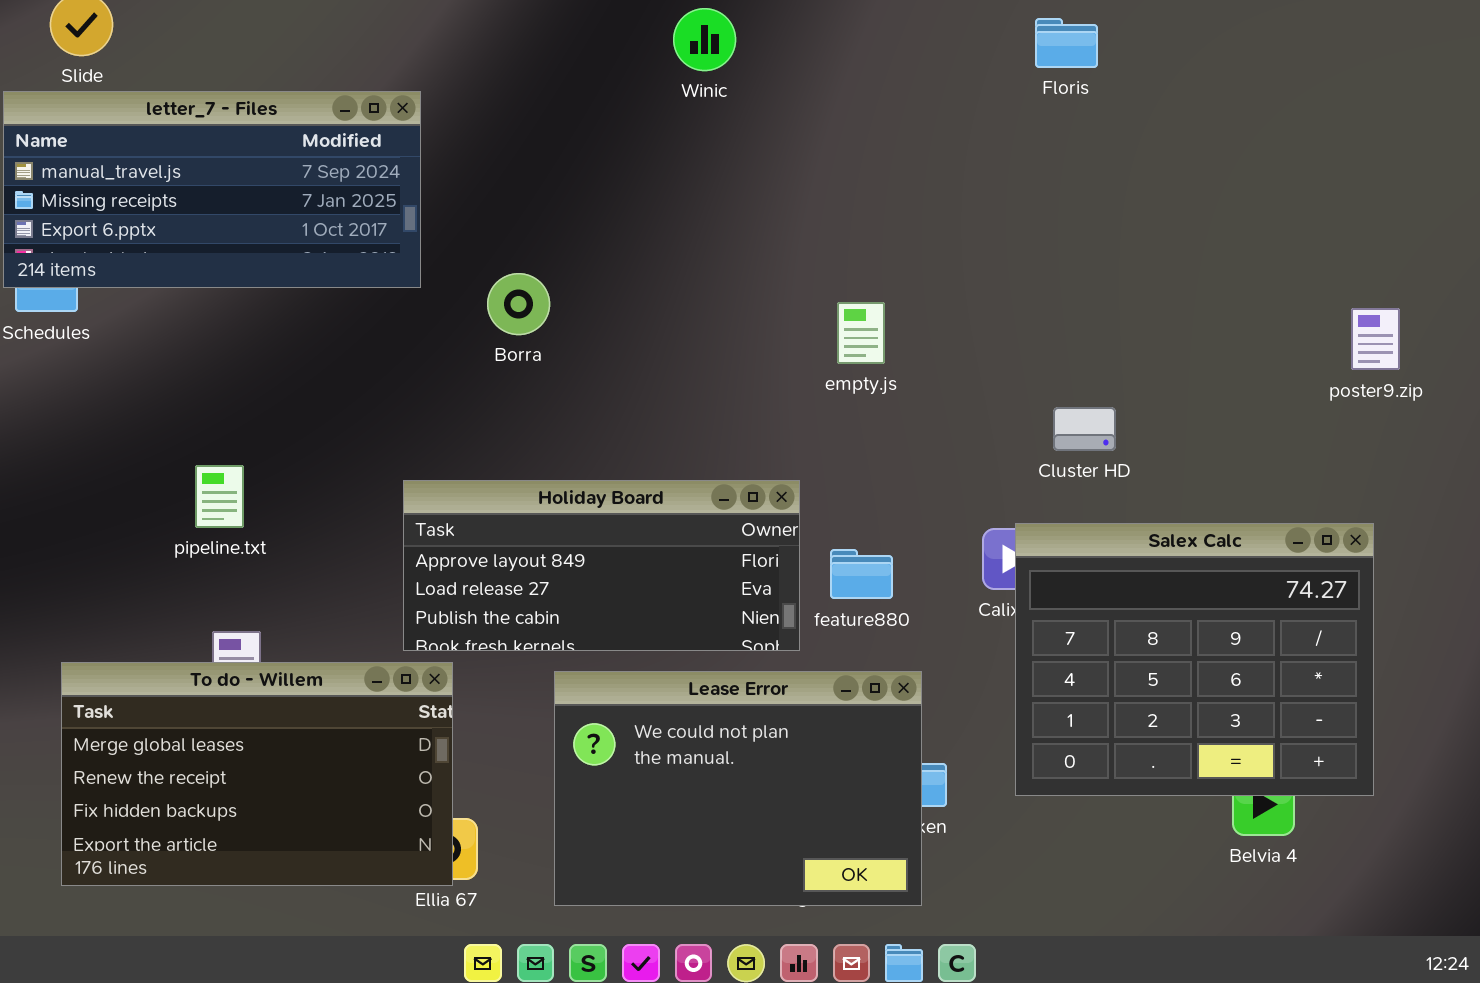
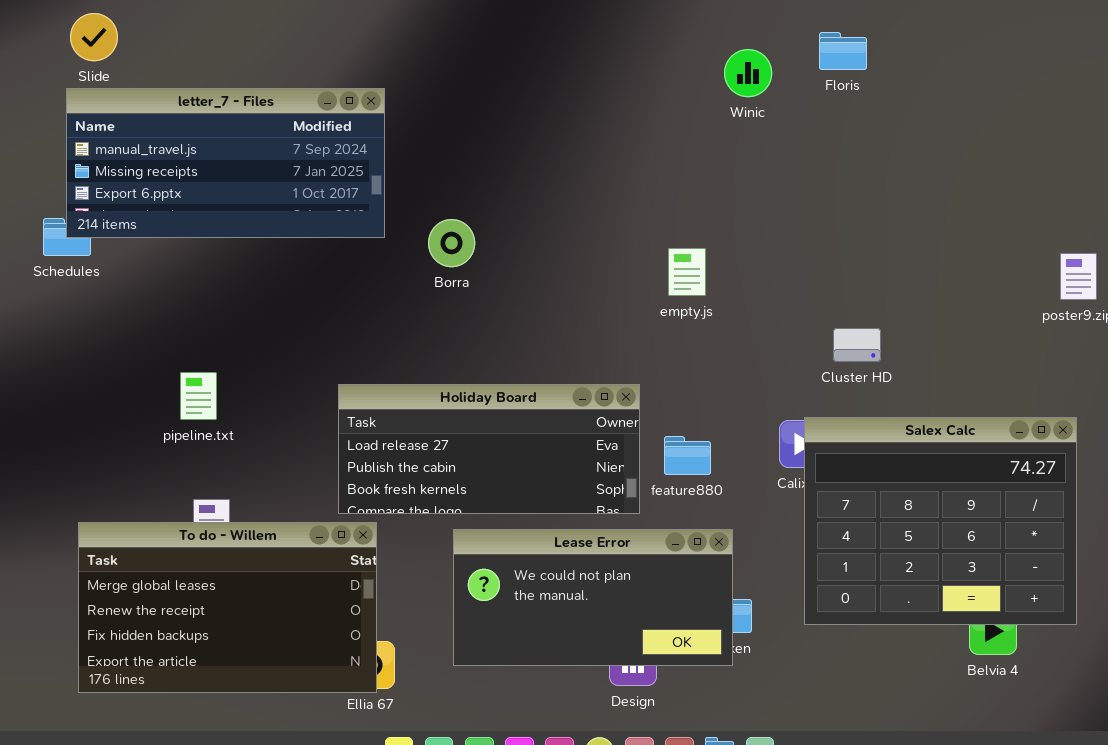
Winic: [673,8,736,71] -> [724,49,772,97], moved
letter_7 - Files: [3,91,421,288] -> [66,88,385,238], moved
Borra: [487,273,550,335] -> [428,219,475,267], moved
Holiday Board: [403,480,800,651] -> [338,384,640,514], scrolled down 1 row
Lease Error: [554,671,922,906] -> [453,529,733,666], resized

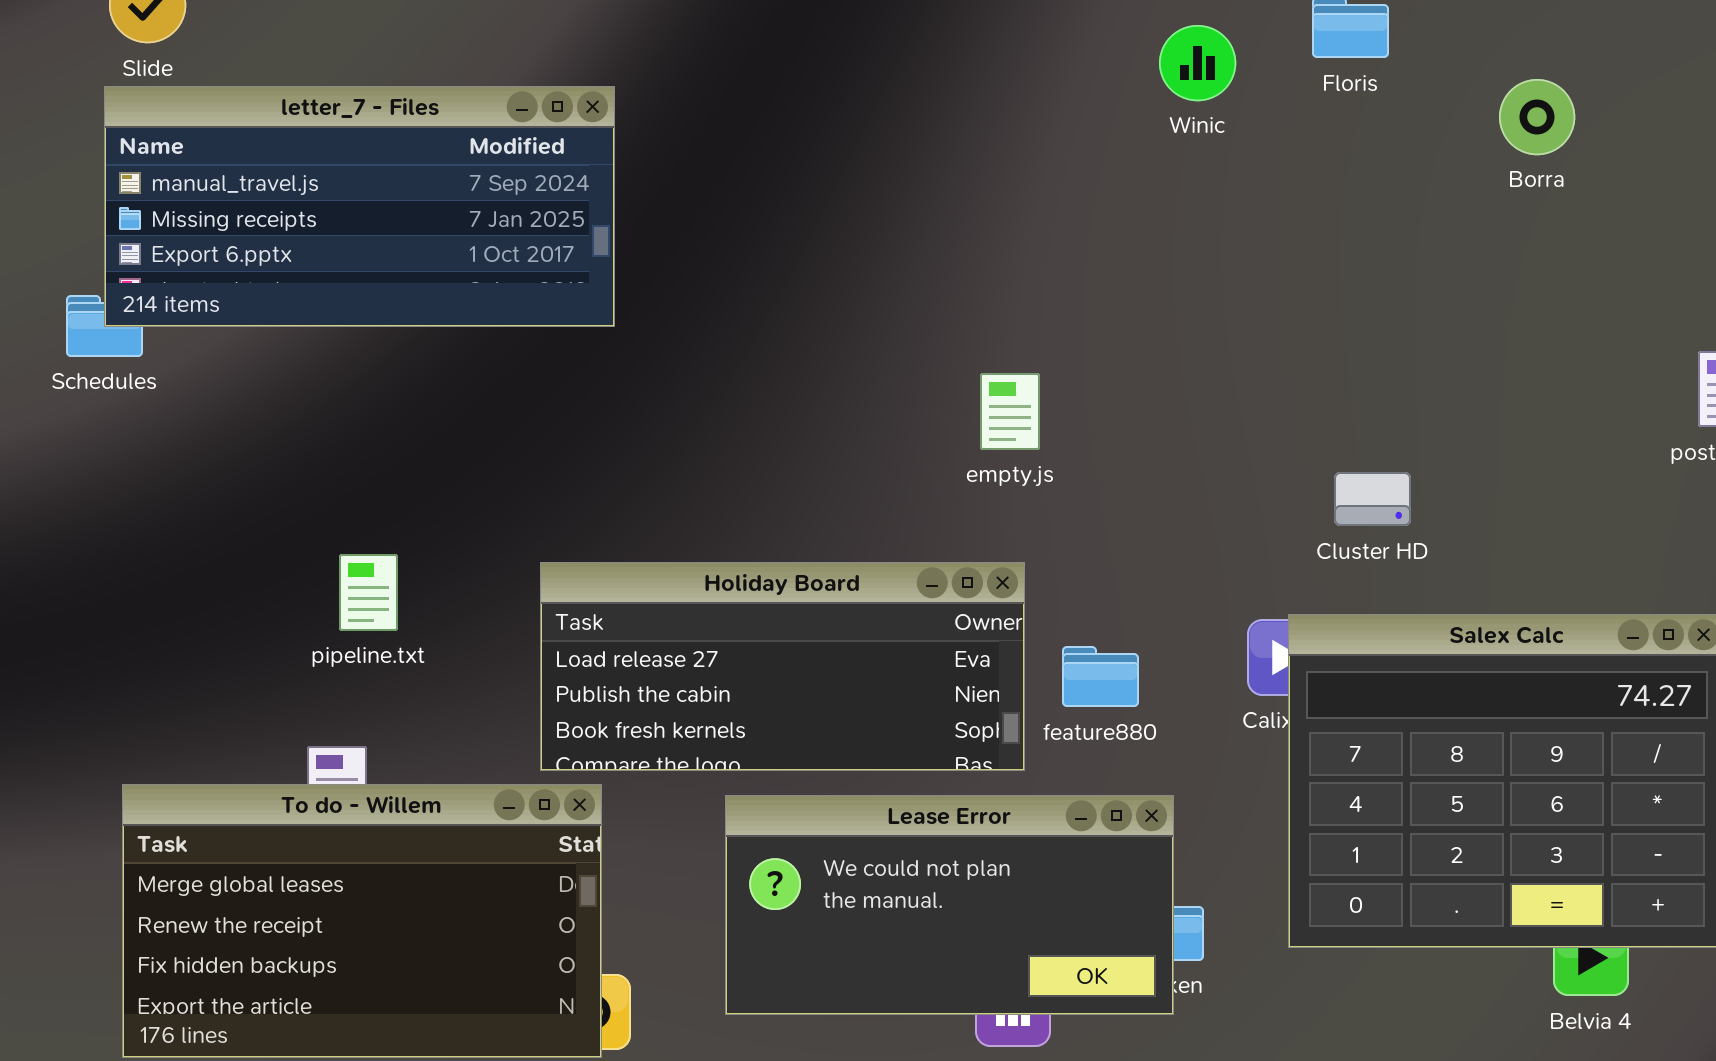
Borra: [428,219,475,267] -> [1499,79,1575,155], moved
empty.js: [668,248,706,296] -> [980,373,1040,450], moved
pipeline.txt: [180,372,217,420] -> [339,554,398,631], moved

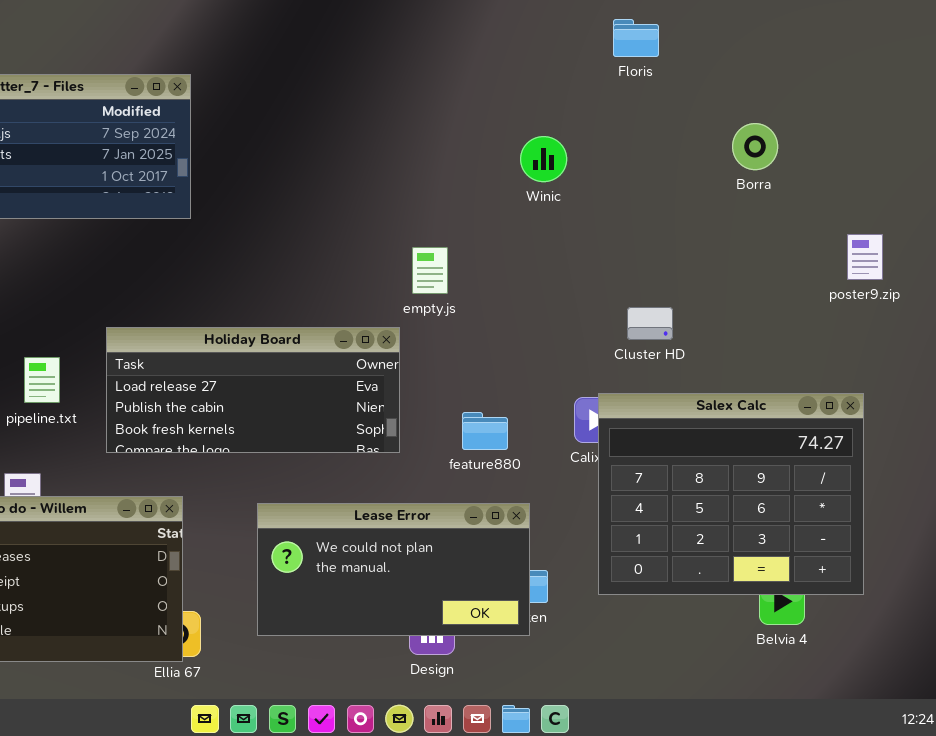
Winic: [1159,25,1236,101] -> [520,136,567,182], moved
Borra: [1499,79,1575,155] -> [732,123,778,170], moved
Holiday Board: [540,562,1025,771] -> [106,327,400,453], moved

